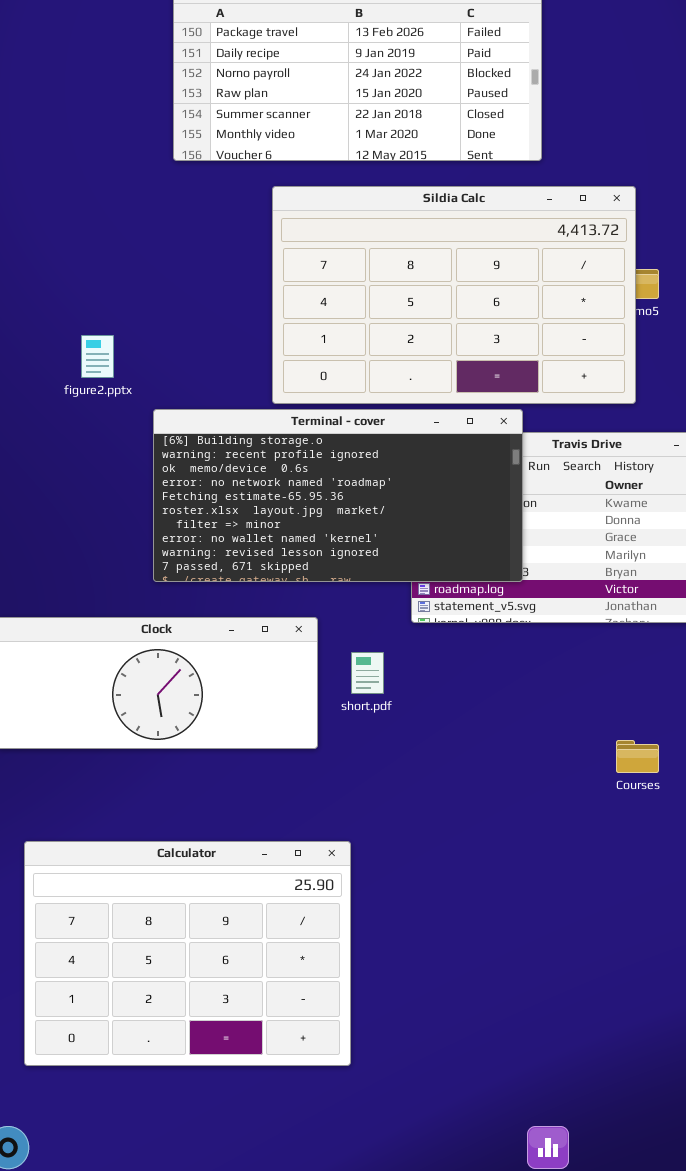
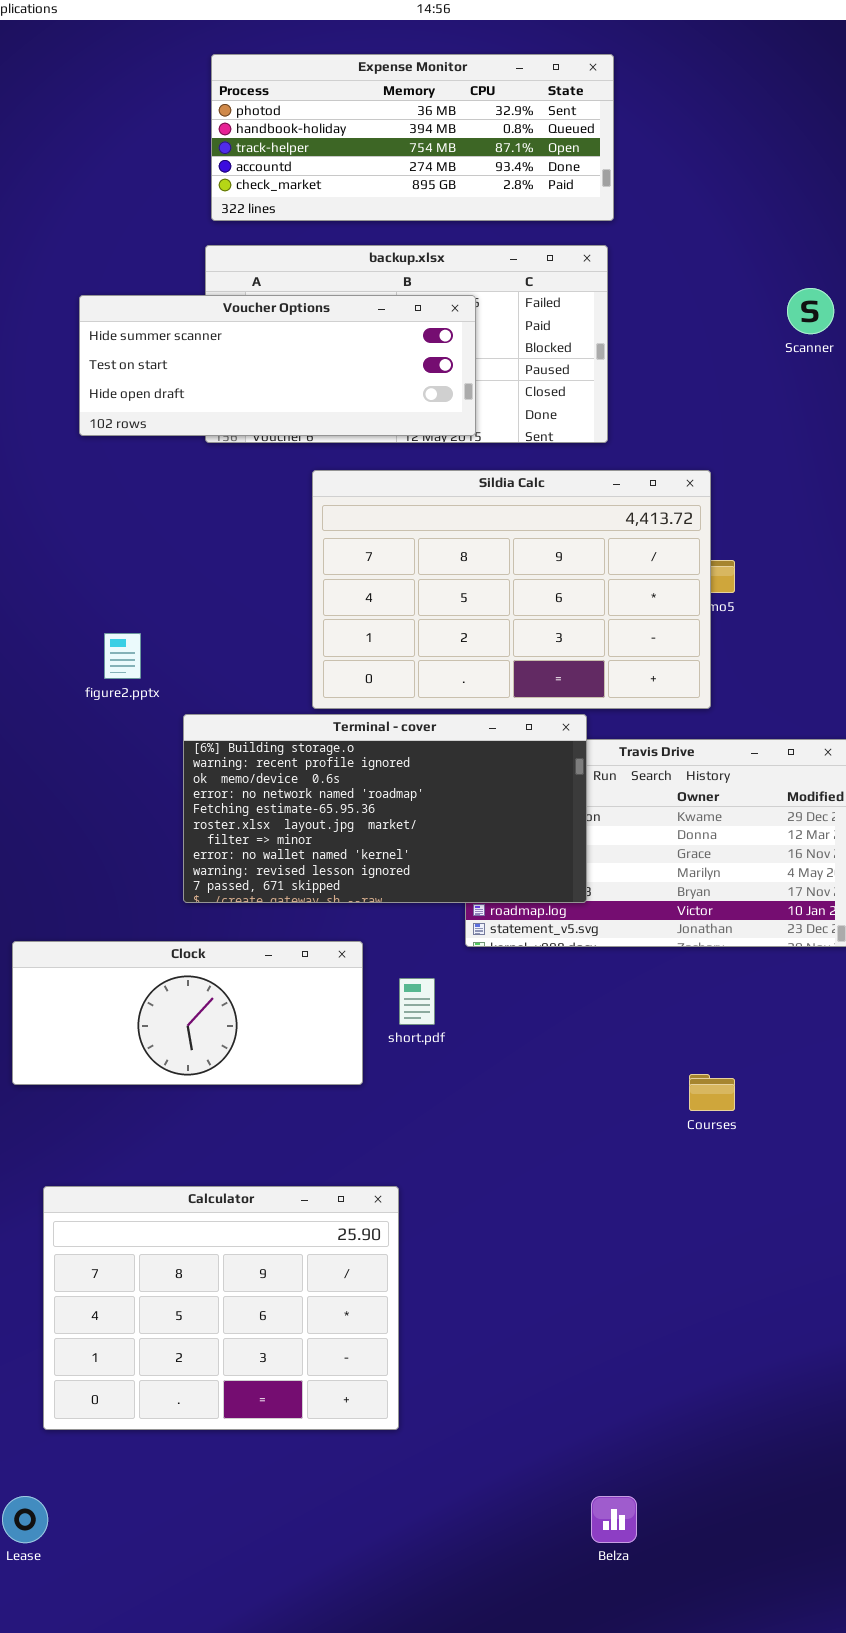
Voucher Options: none -> [79,295,476,436], opened

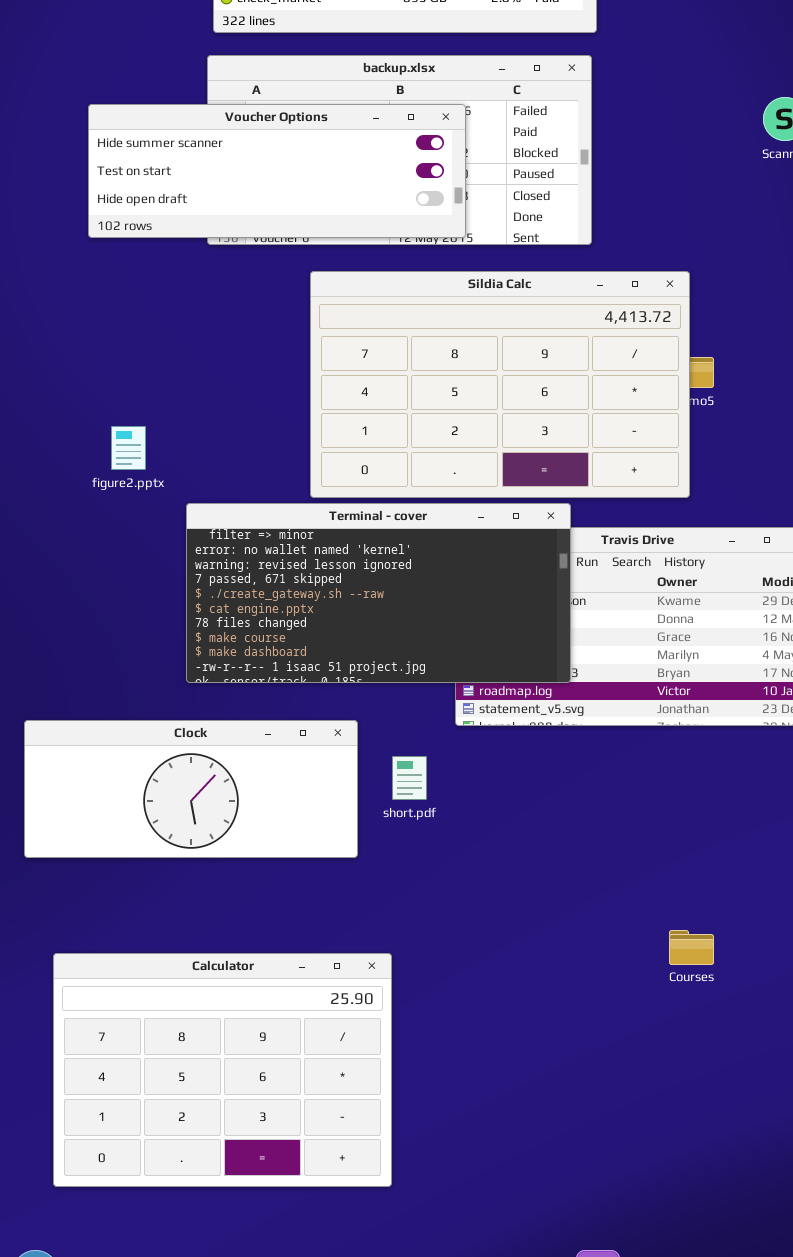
Terminal - cover: [183,714,587,903] -> [186,503,571,683], scrolled down 6 rows
Courses: [689,1074,735,1111] -> [669,930,714,965], moved

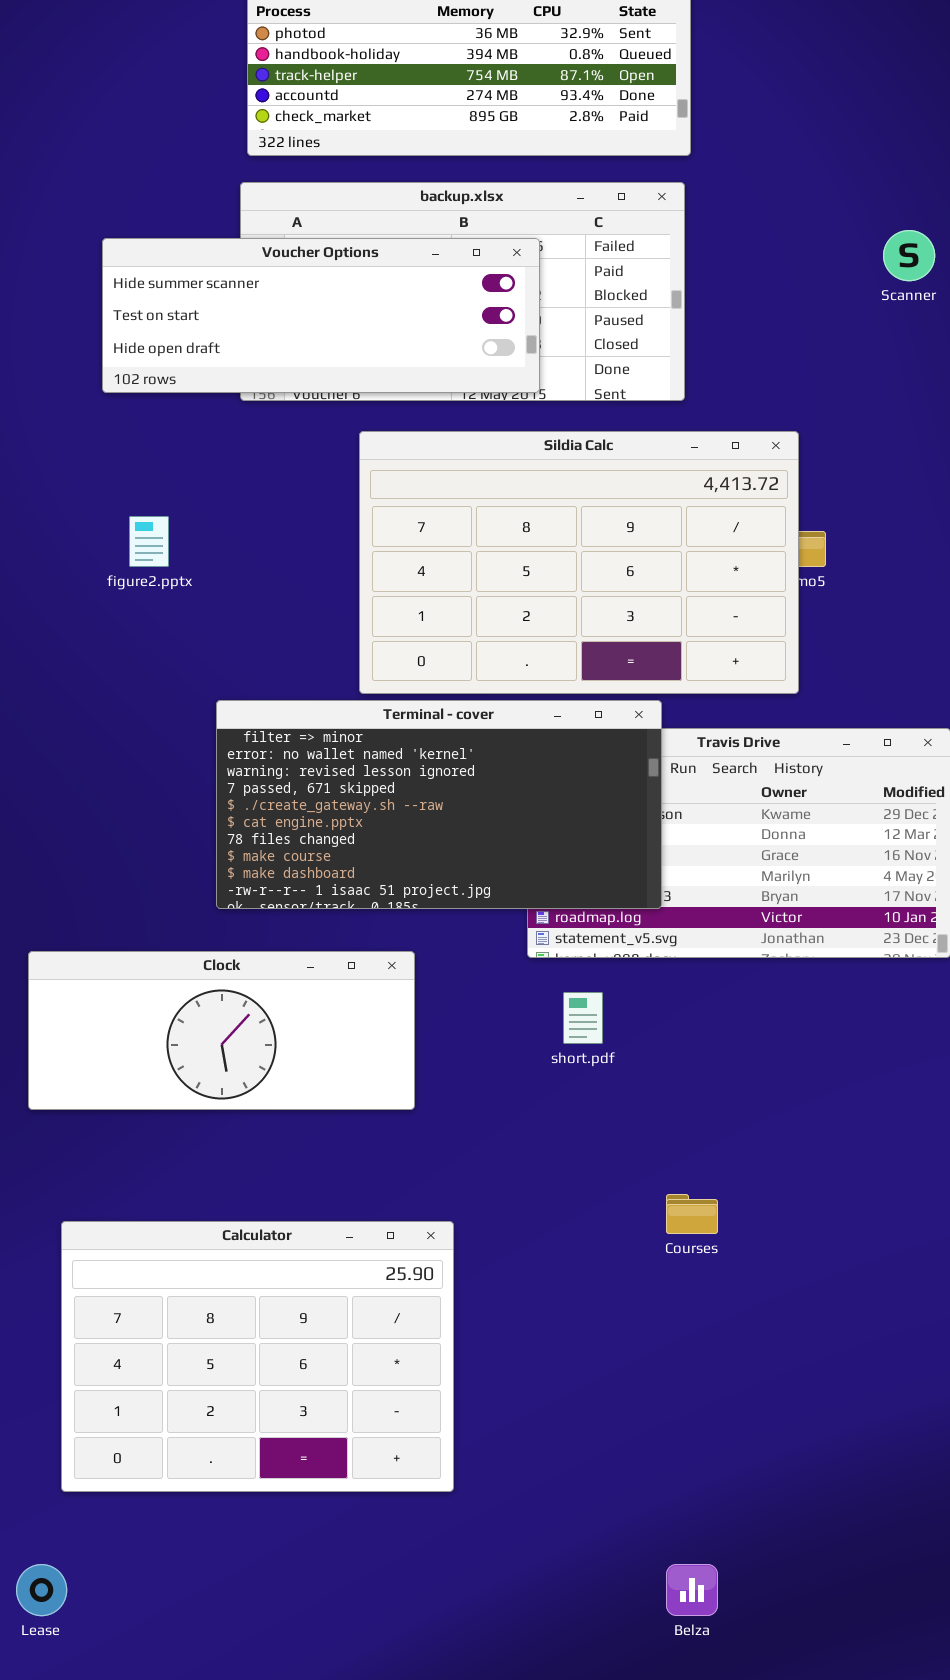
figure2.pptx: [111,426,146,470] -> [129,516,169,567], moved
short.pdf: [392,756,427,800] -> [563,992,603,1044], moved
Courses: [669,930,714,965] -> [666,1194,718,1234], moved

